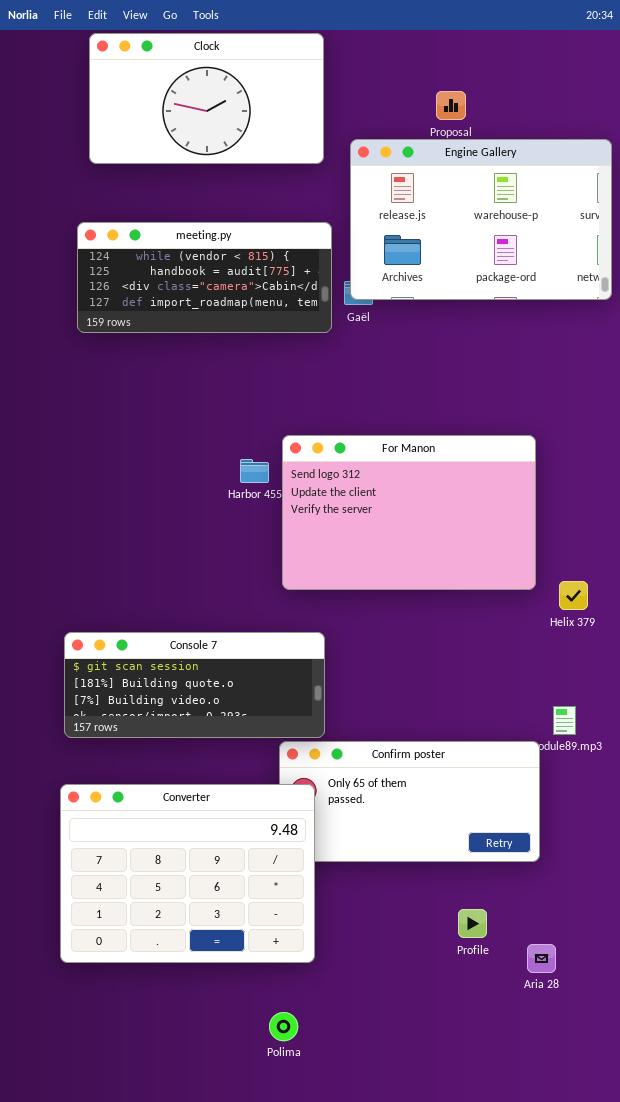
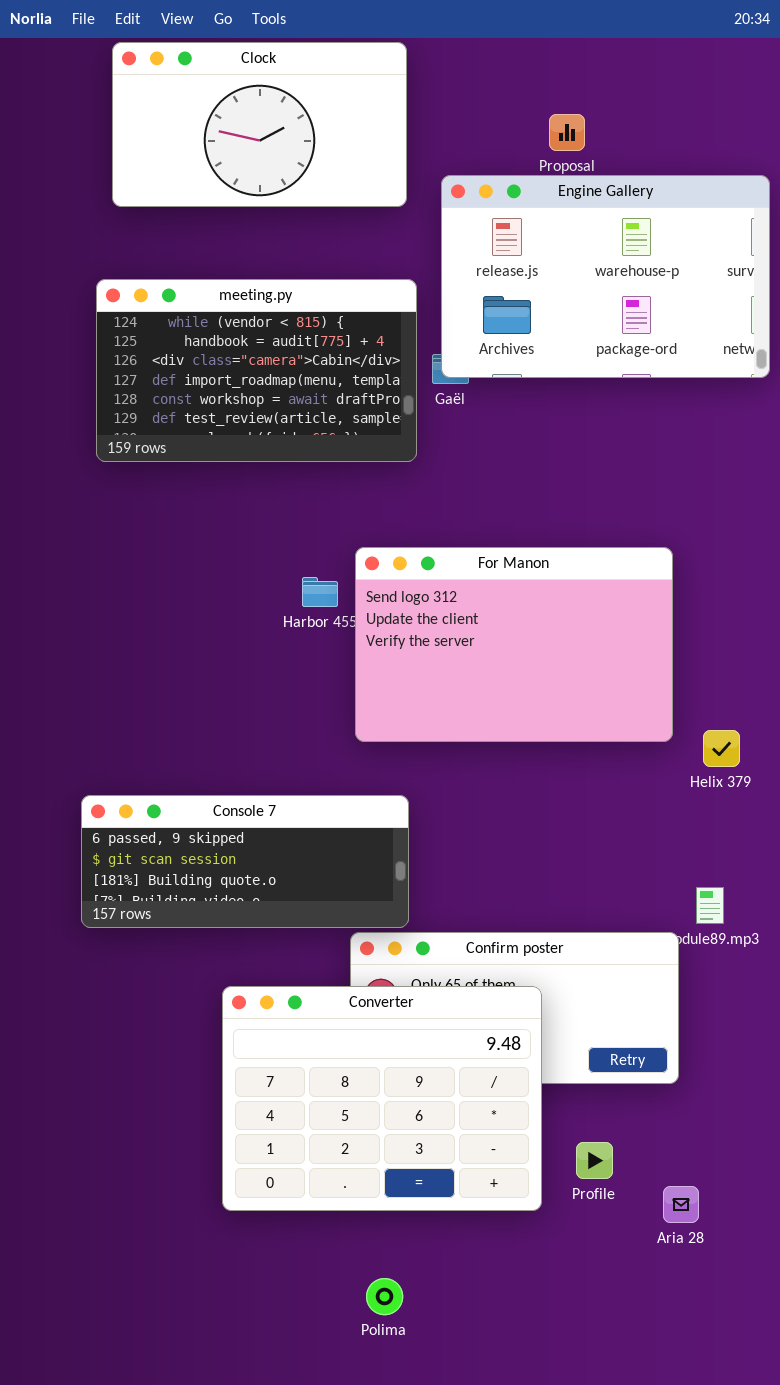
meeting.py: [77,222,332,333] -> [96,279,417,462], resized
Console 7: [64,632,325,738] -> [81,795,409,928], scrolled up 1 row
Converter: [60,784,315,963] -> [222,986,542,1211], moved
Polima: [269,1012,298,1041] -> [366,1278,403,1315], moved

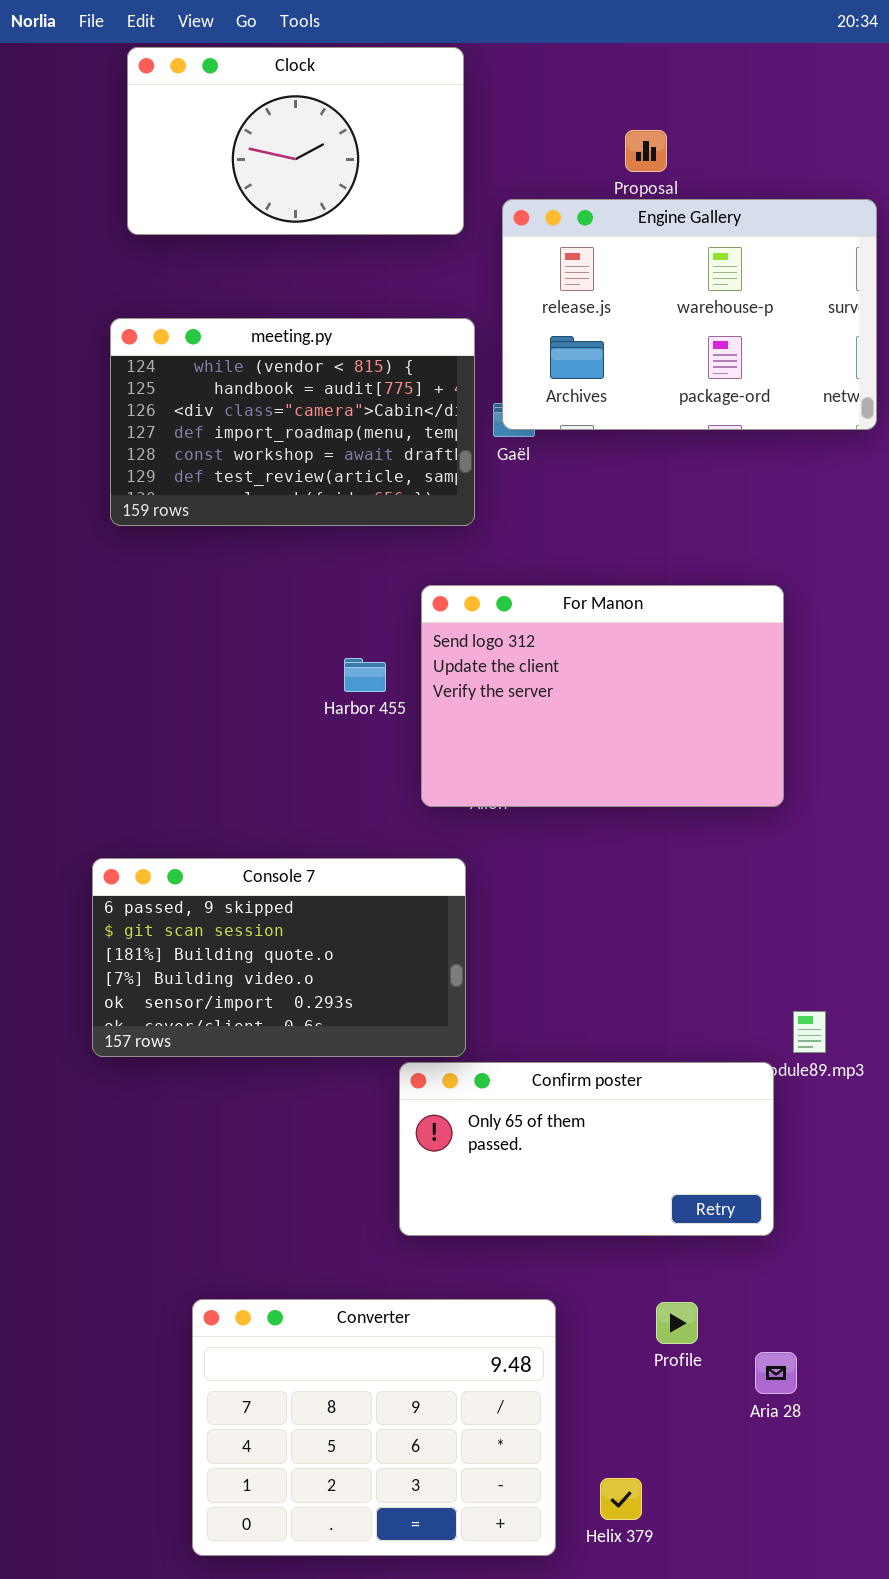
For Manon: [355,547,673,742] -> [421,585,784,807], moved
Helix 379: [703,730,740,767] -> [600,1478,642,1520], moved
Console 7: [81,795,409,928] -> [92,858,466,1057], resized
Converter: [222,986,542,1211] -> [192,1299,556,1556], moved

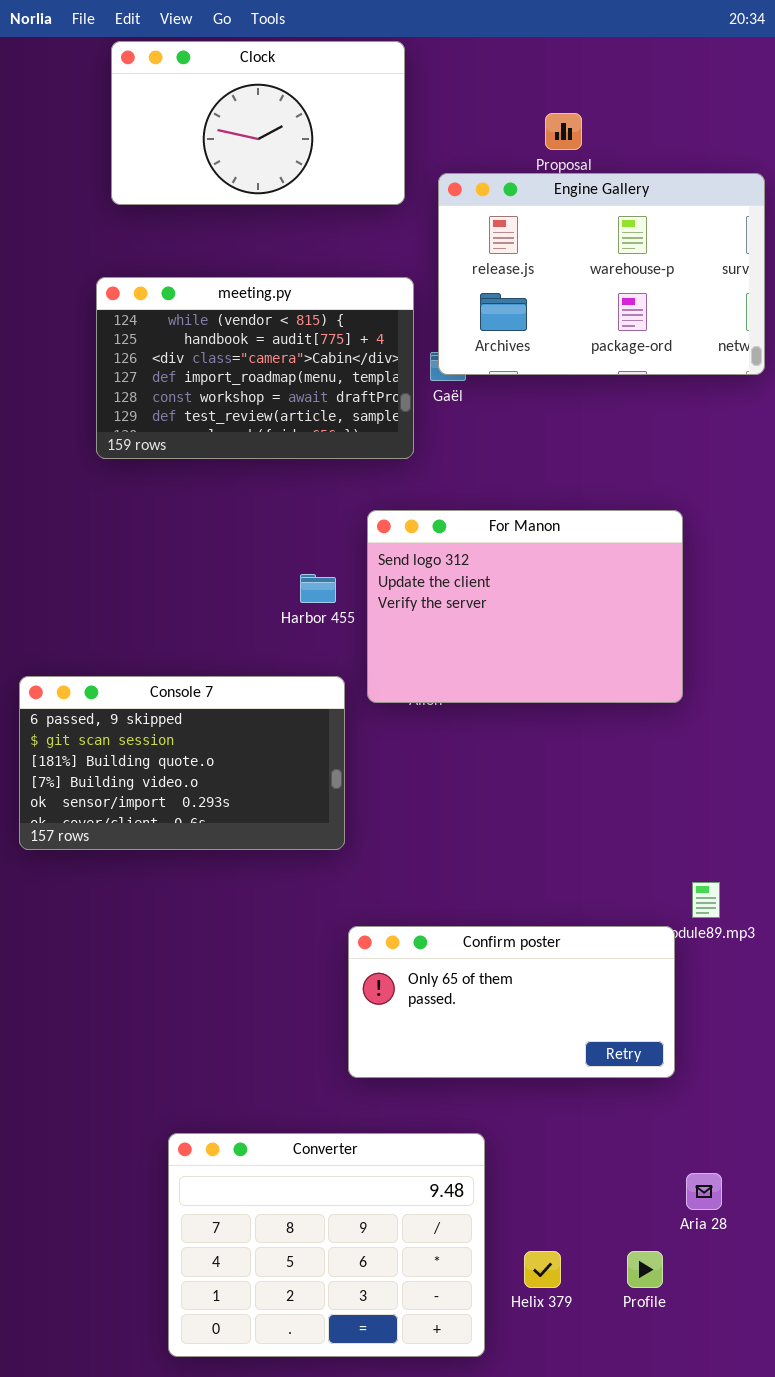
Console 7: [92,858,466,1057] -> [19,676,345,850], moved
Profile: [656,1302,698,1344] -> [627,1251,663,1288], moved
Aria 28: [755,1352,797,1394] -> [686,1173,722,1210], moved
Helix 379: [600,1478,642,1520] -> [524,1251,561,1288], moved

